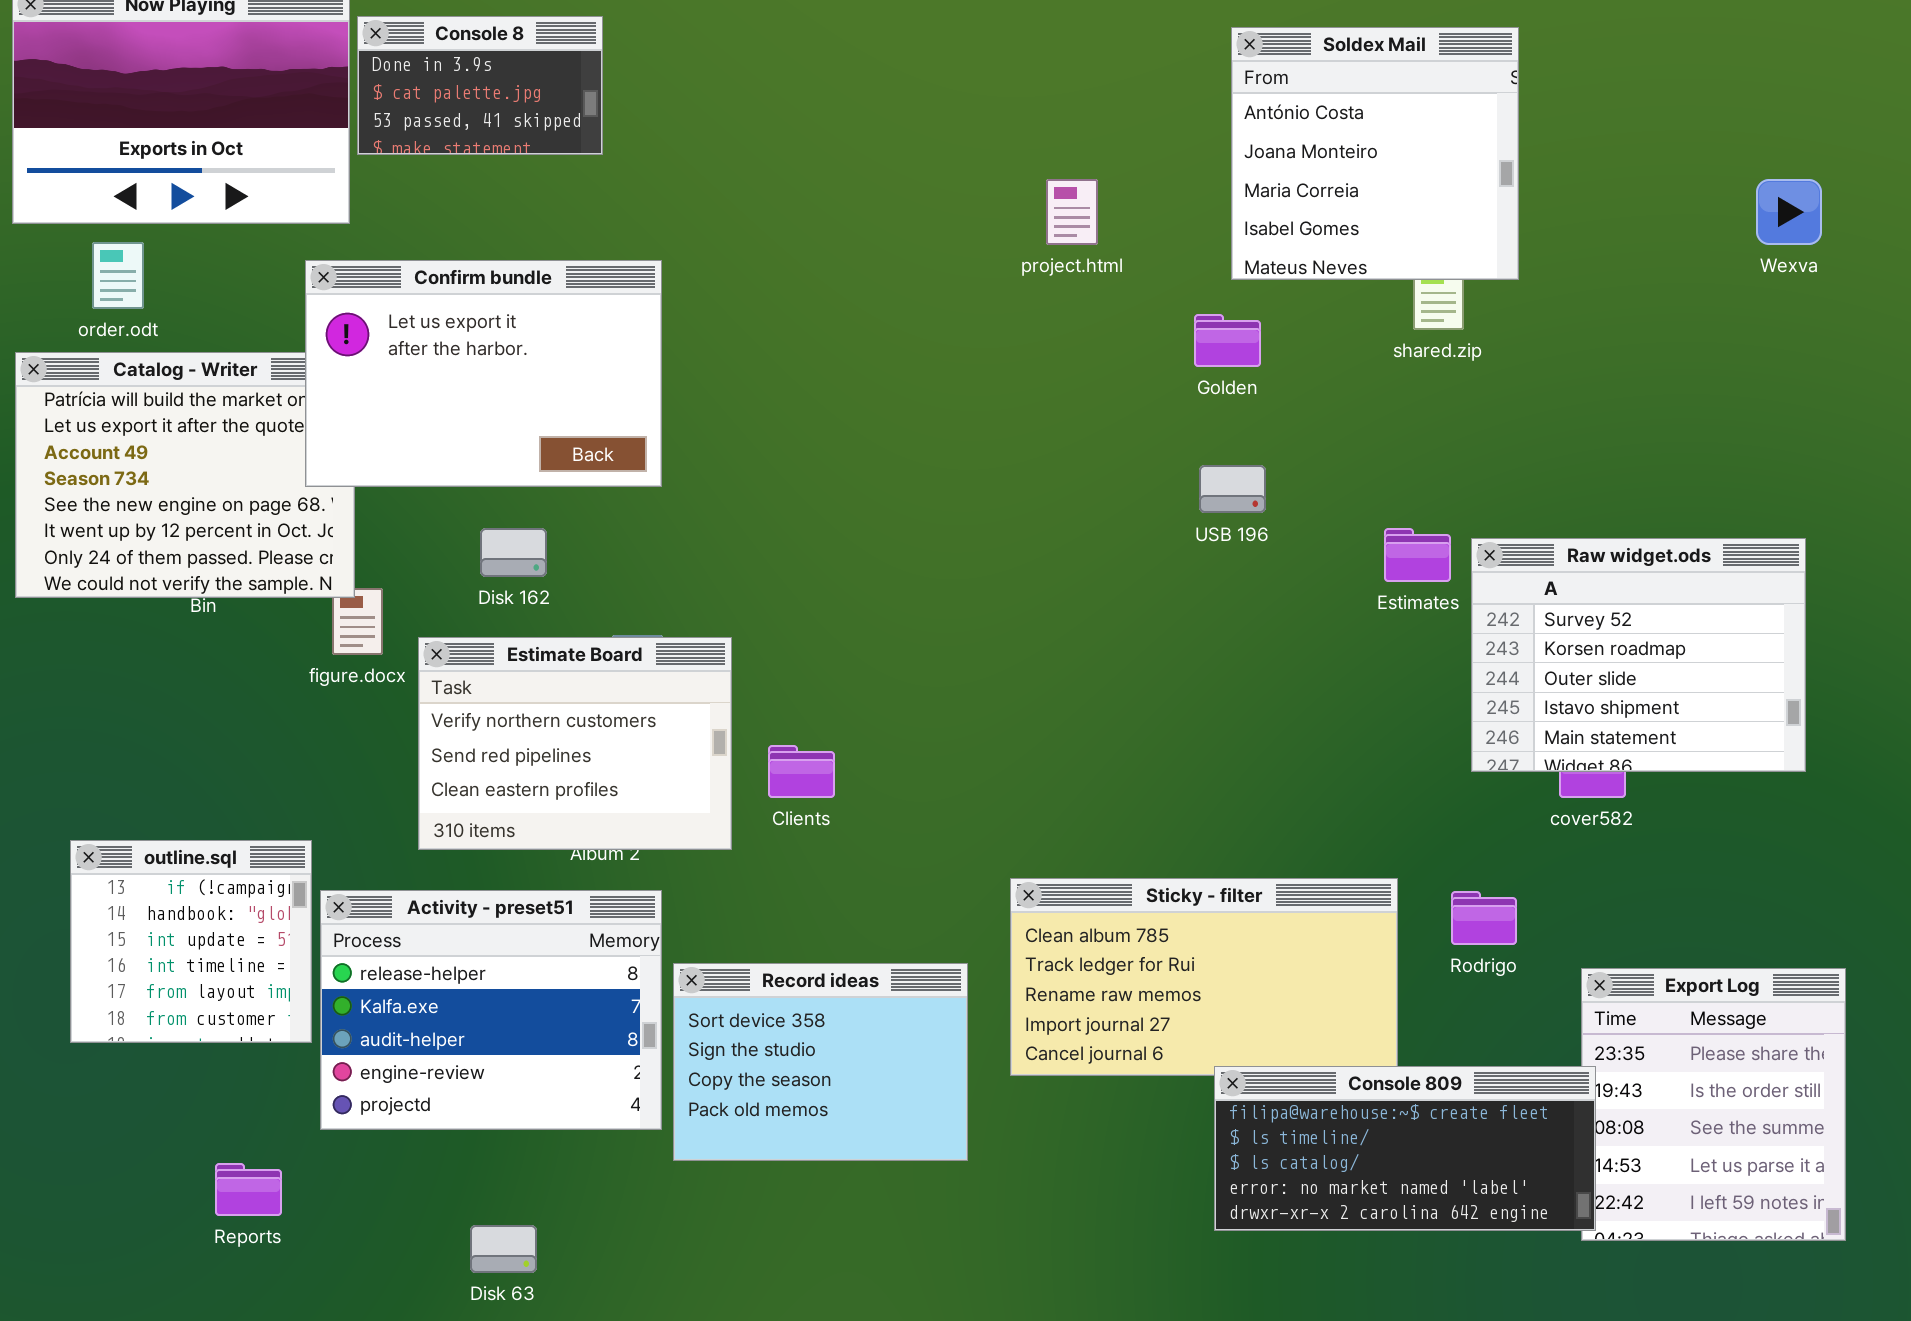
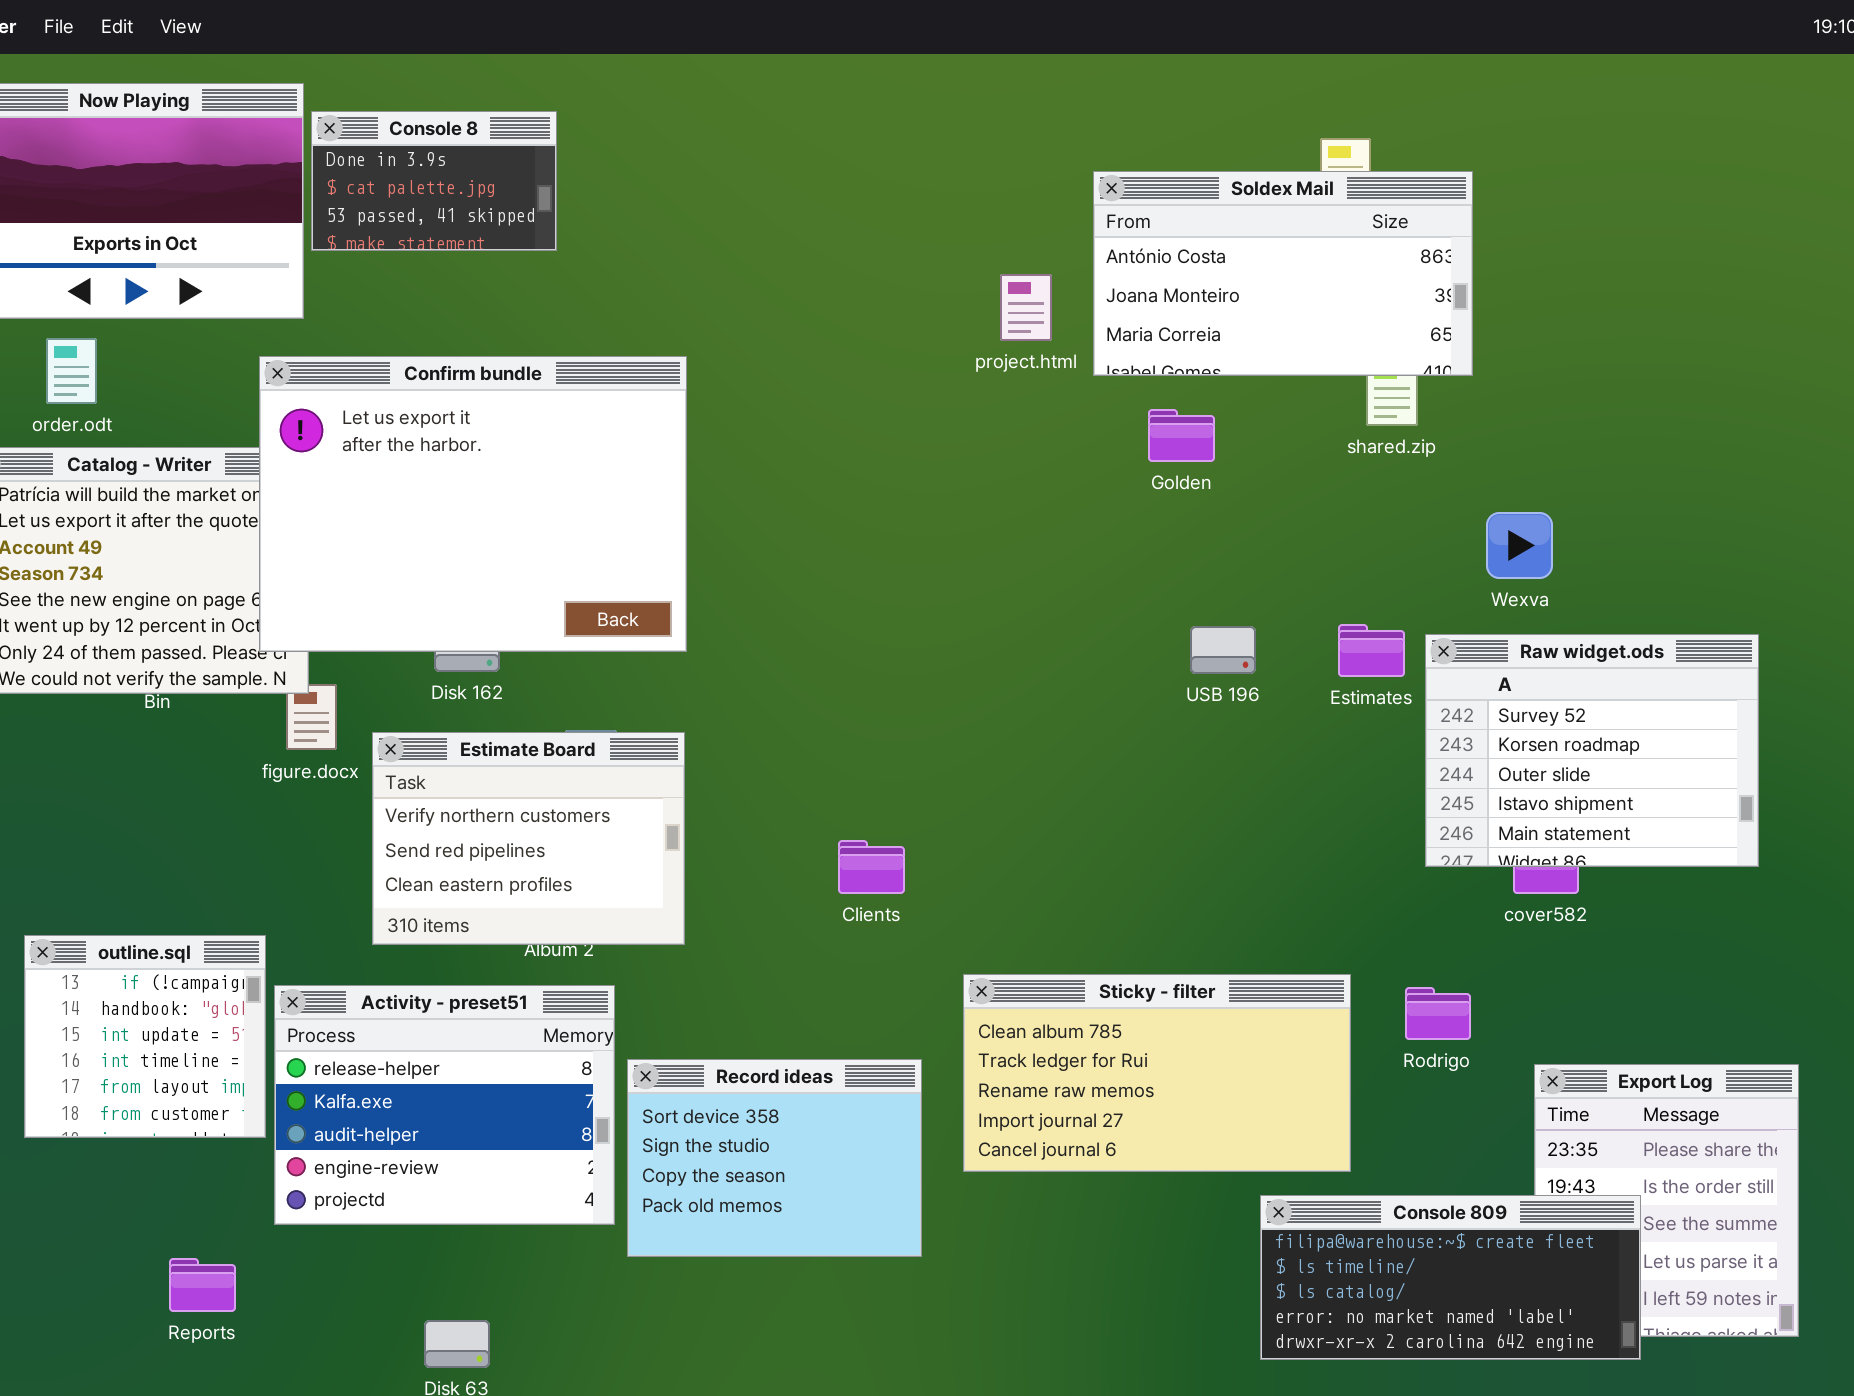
Soldex Mail: [1231,27,1519,280] -> [1093,171,1473,376], resized
Wexva: [1756,179,1822,245] -> [1486,512,1553,579], moved
Confirm bundle: [305,260,662,487] -> [259,356,687,652], resized
USB 196: [1199,465,1266,513] -> [1190,626,1256,674], moved
Clients: [768,745,835,798] -> [838,840,905,894], moved
Console 809: [1214,1066,1596,1231] -> [1260,1195,1641,1360], moved

